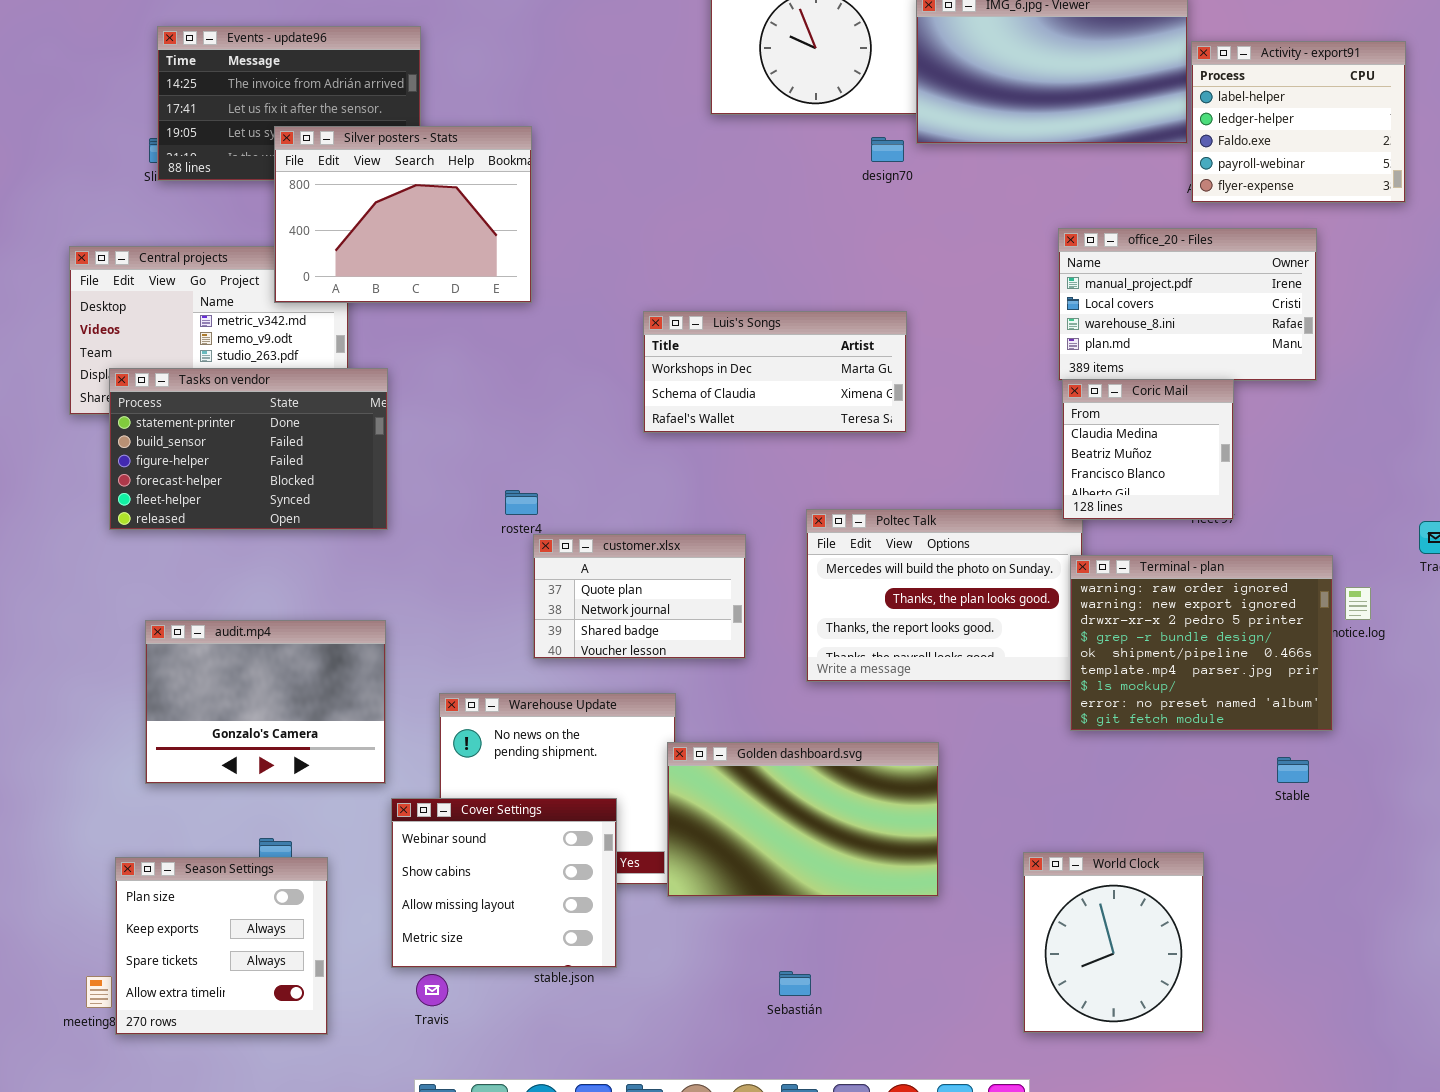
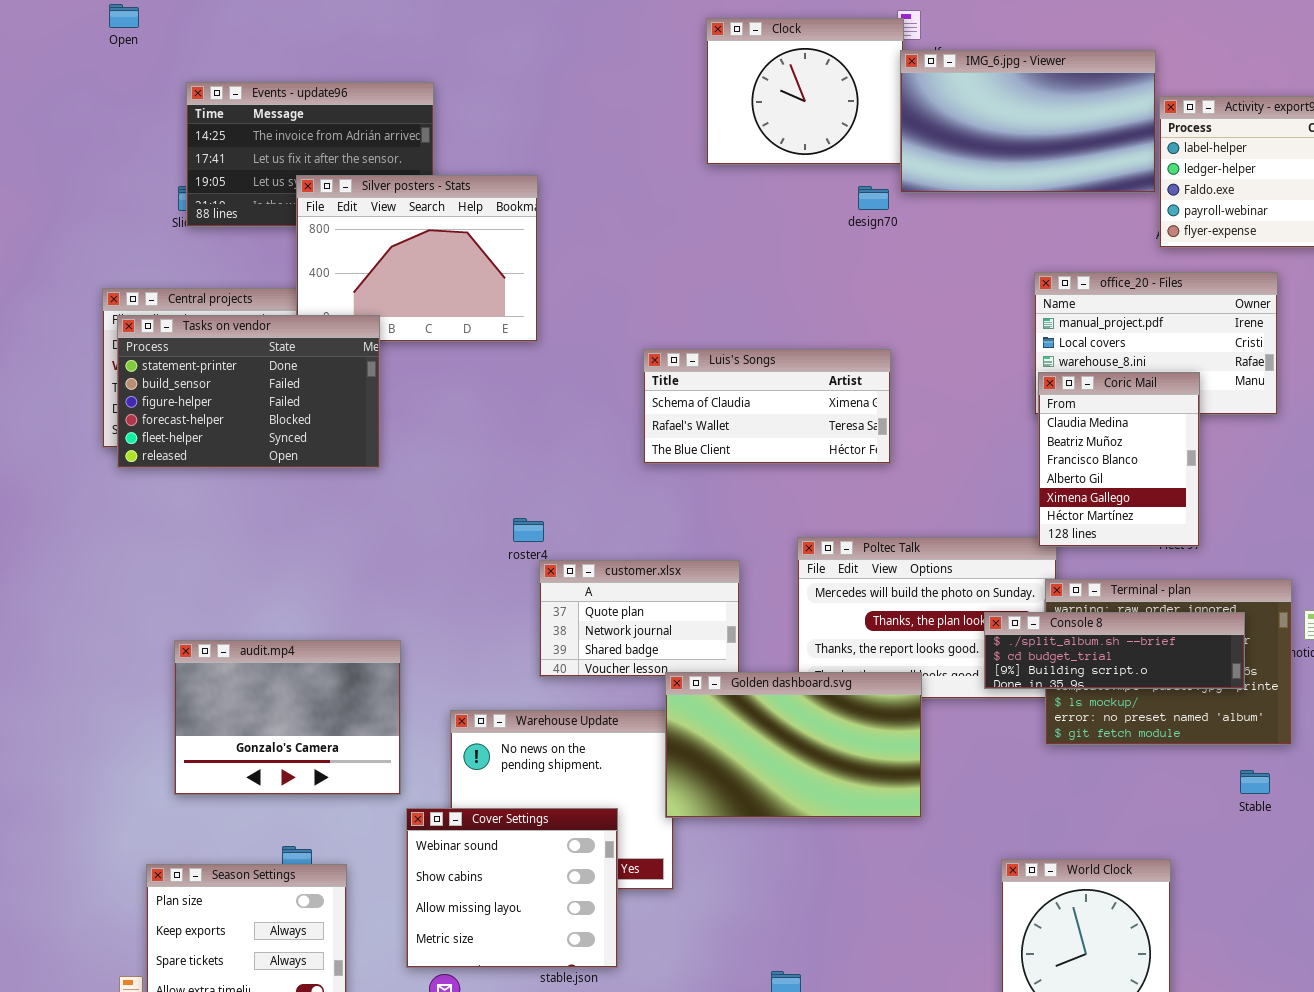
Luis's Songs: [643,311,907,433] -> [643,349,891,464], scrolled down 1 row
Tasks on vendor: [109,368,388,530] -> [117,315,380,468], moved
Coric Mail: [1062,379,1234,520] -> [1038,372,1200,547], resized
Console 8: none -> [984,612,1245,689], opened
Golden dashboard.svg: [667,742,939,897] -> [665,672,922,818], moved

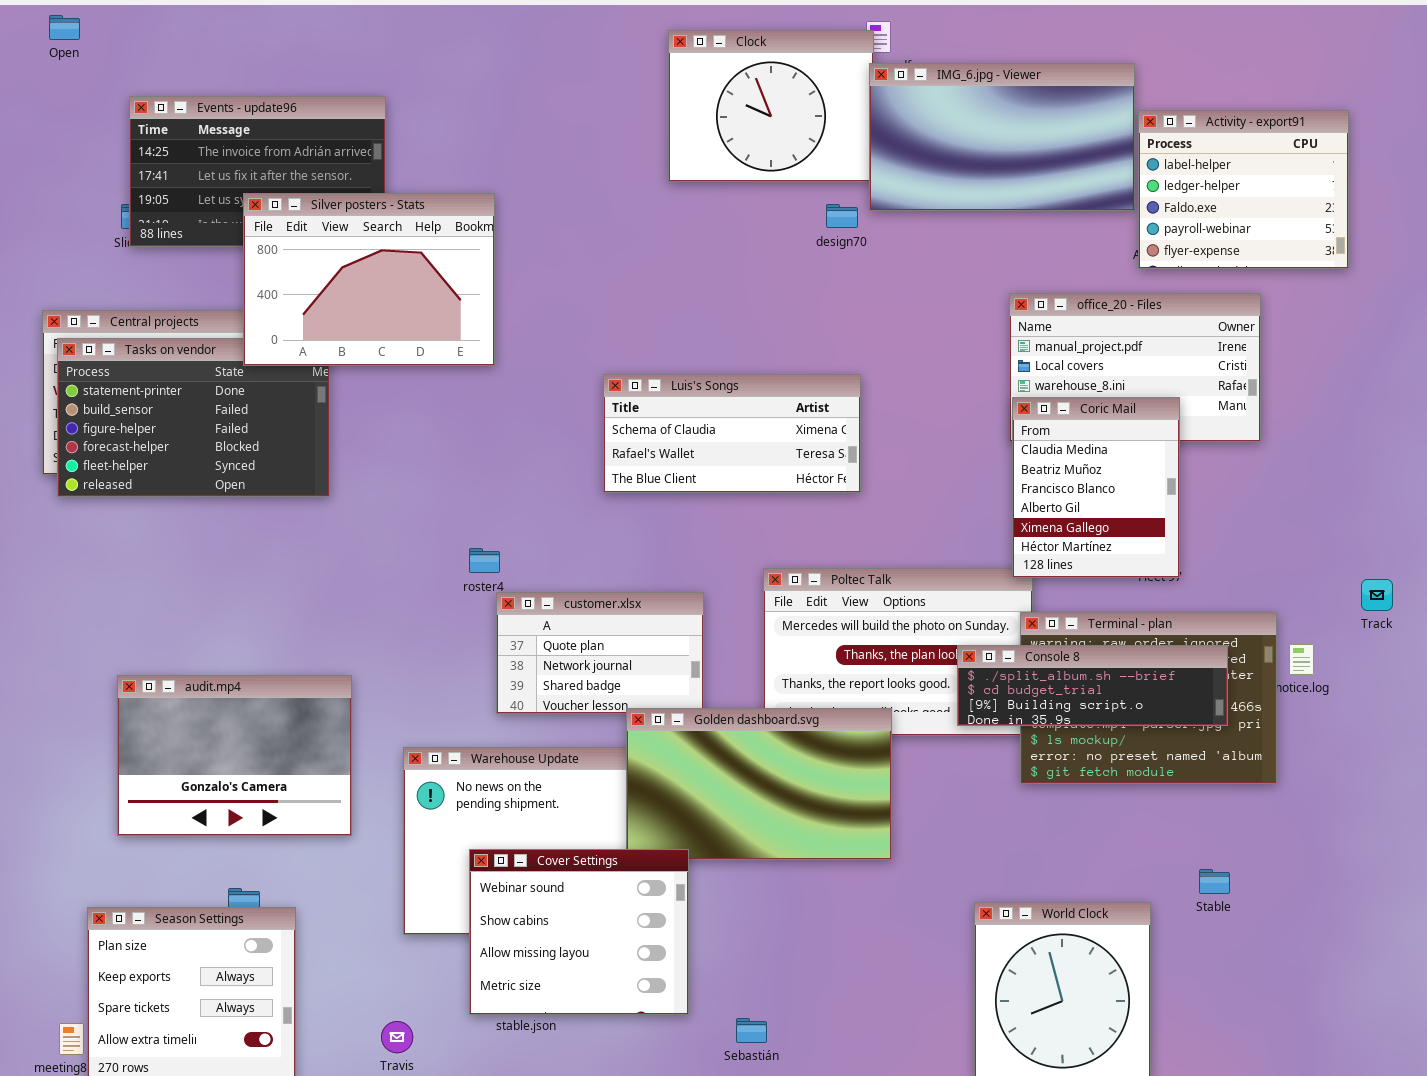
Silver posters - Stats: [296,175,538,342] -> [243,193,495,366], raised
Stable: [1240,770,1270,794] -> [1199,869,1230,894], moved
Cover Settings: [406,808,618,968] -> [469,849,689,1015], moved

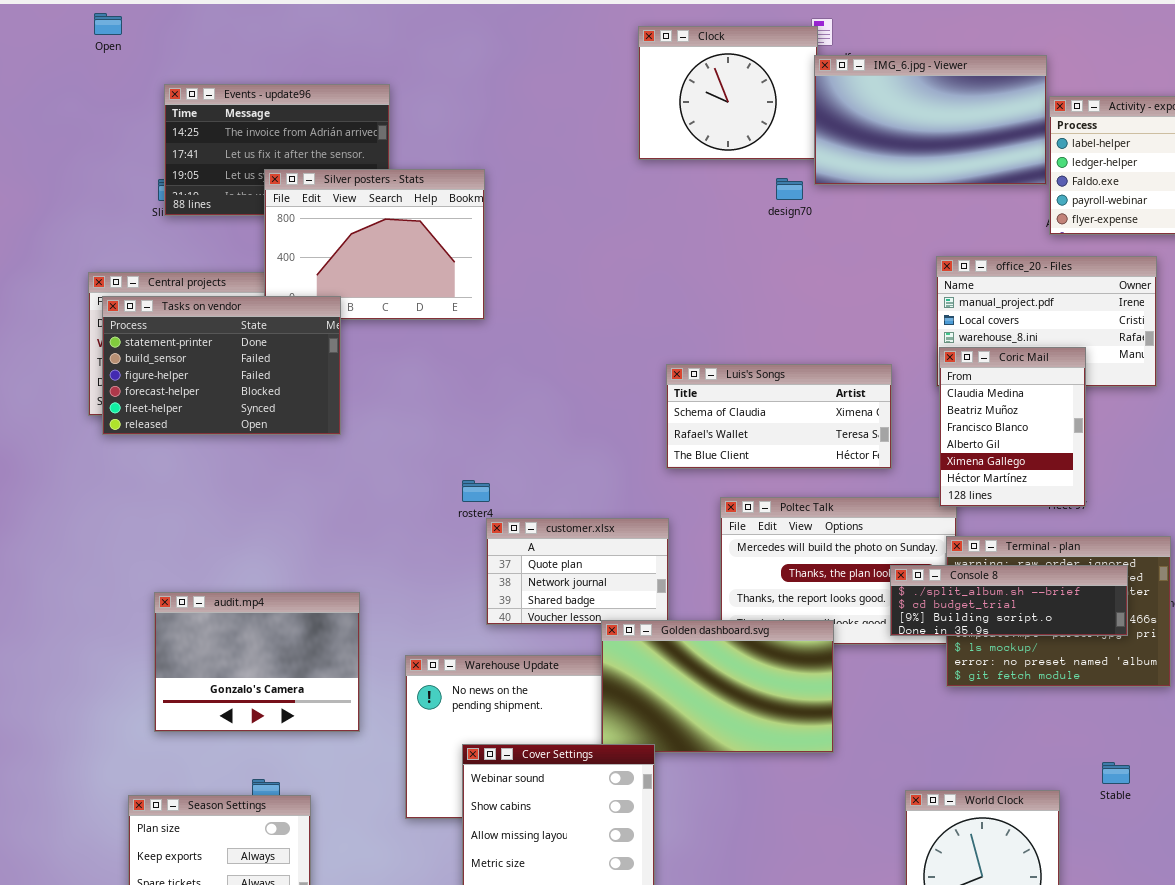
Tasks on vendor: [57,338,330,497] -> [102,296,341,435], raised
Luis's Songs: [603,374,861,493] -> [666,364,892,469], moved

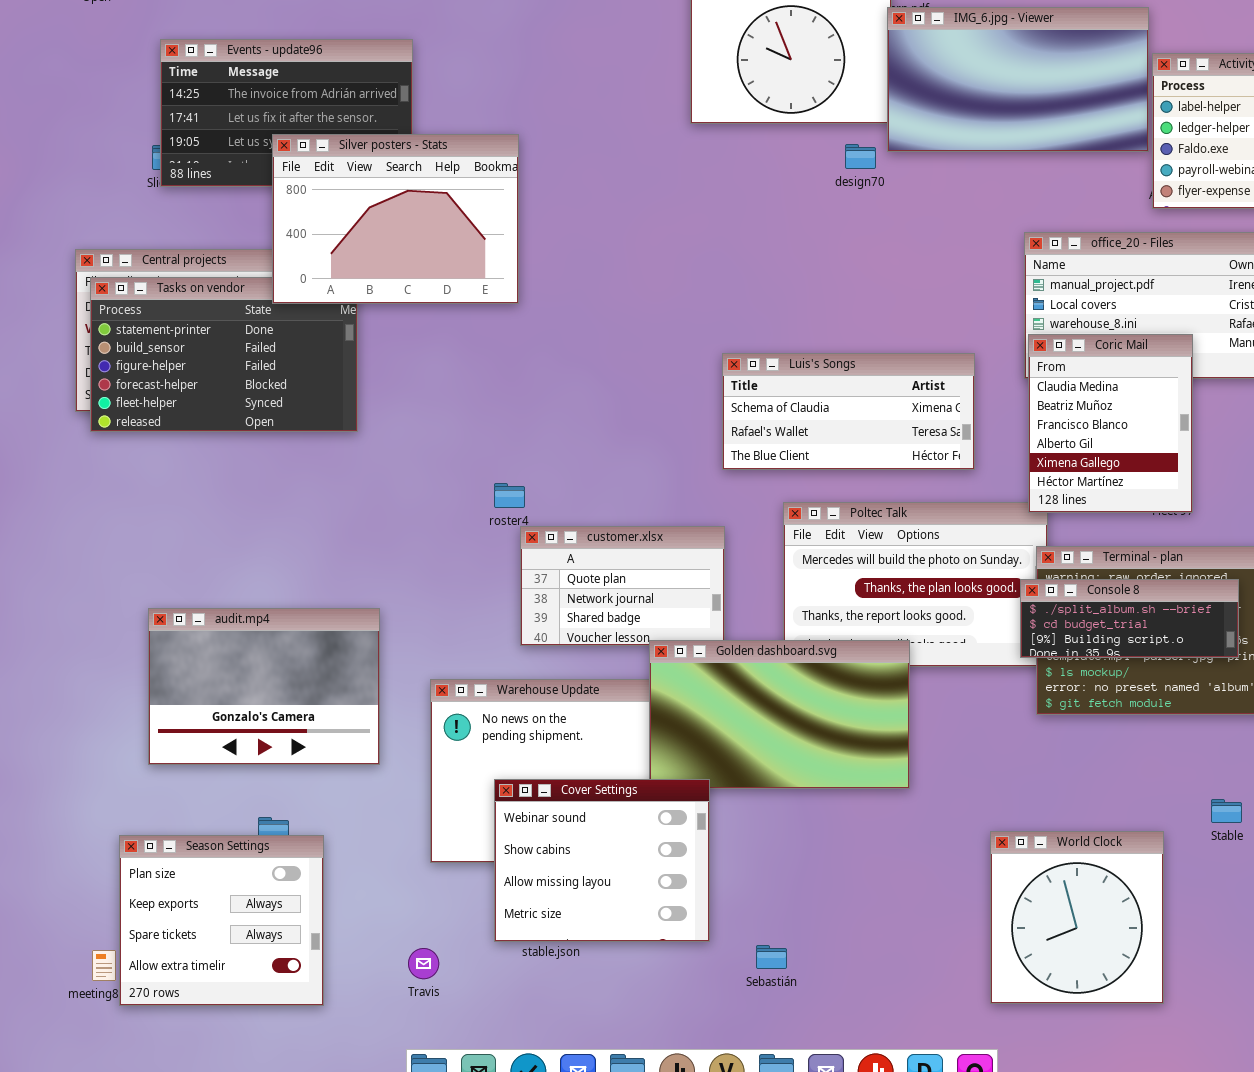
Silver posters - Stats: [264,169,485,320] -> [272,134,519,304], raised
Console 8: [890,565,1128,636] -> [1020,579,1239,658], resized

